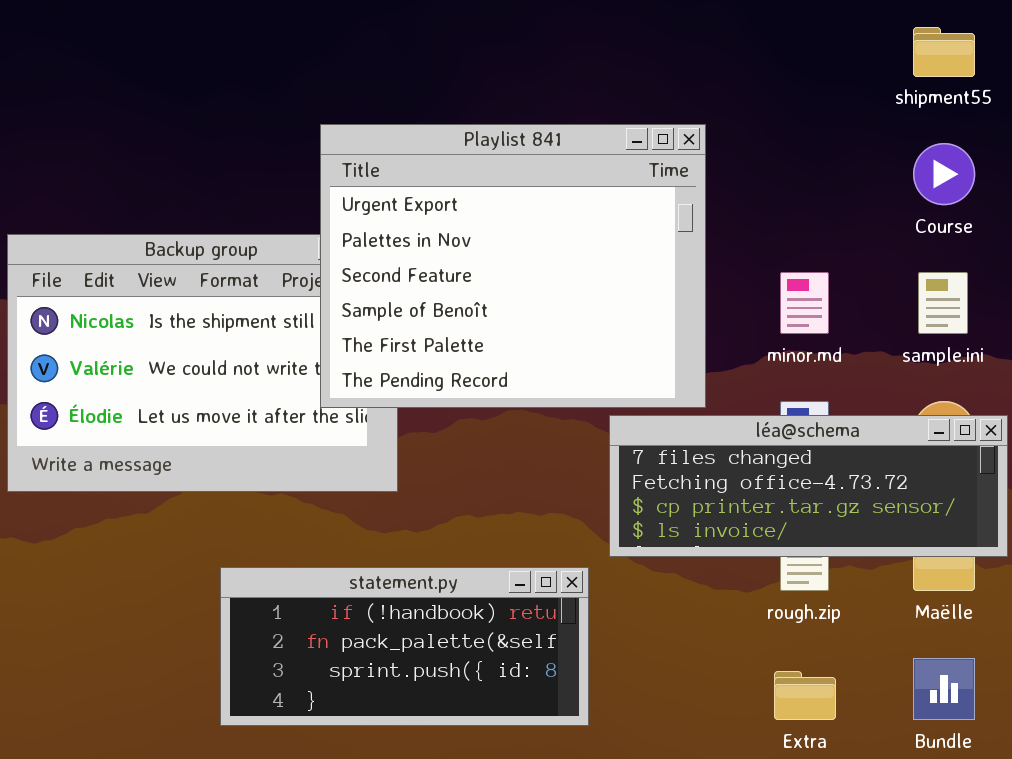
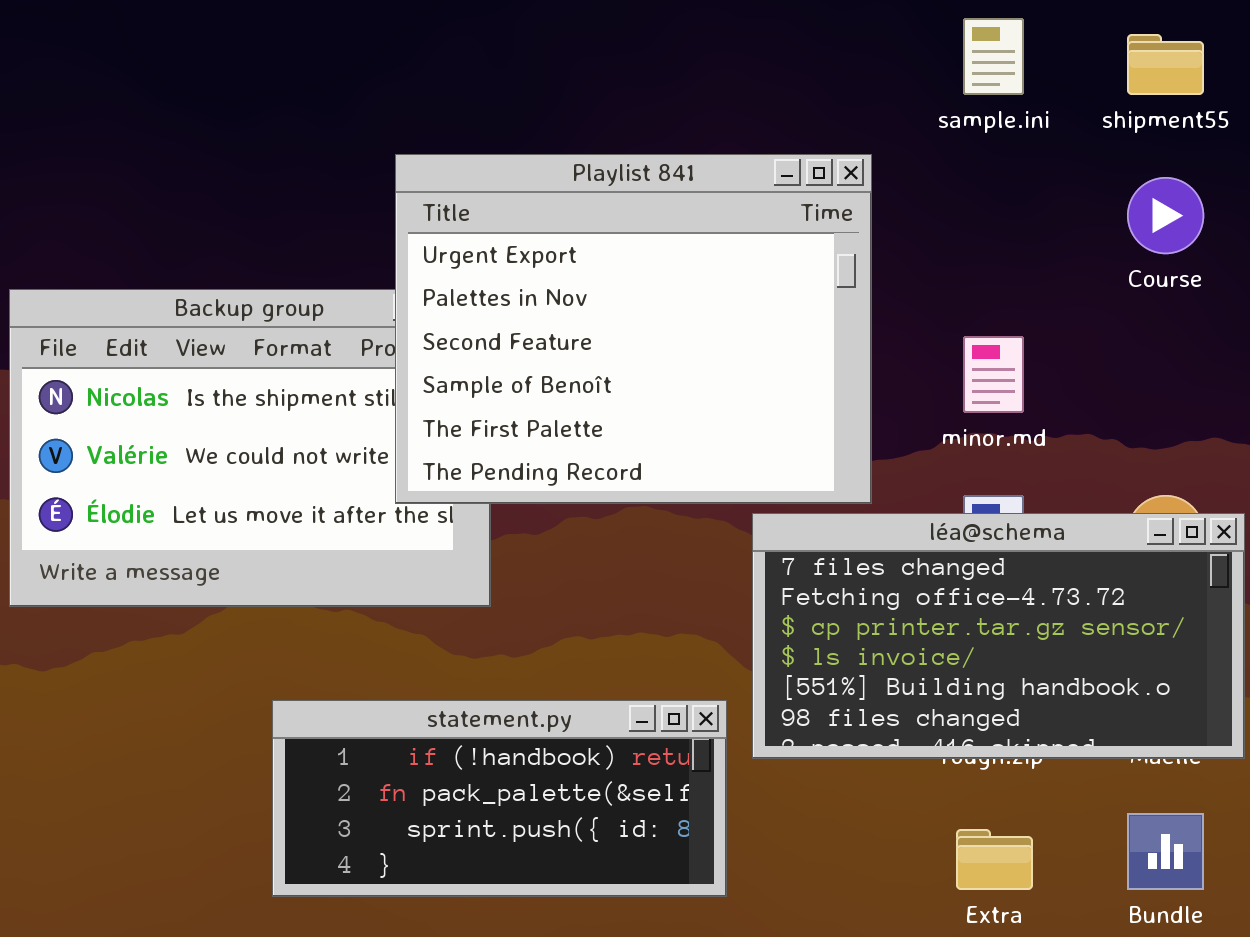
sample.ini: [918,272,968,334] -> [963,18,1024,95], moved
léa@schema: [609,415,1008,557] -> [752,513,1245,759], resized

